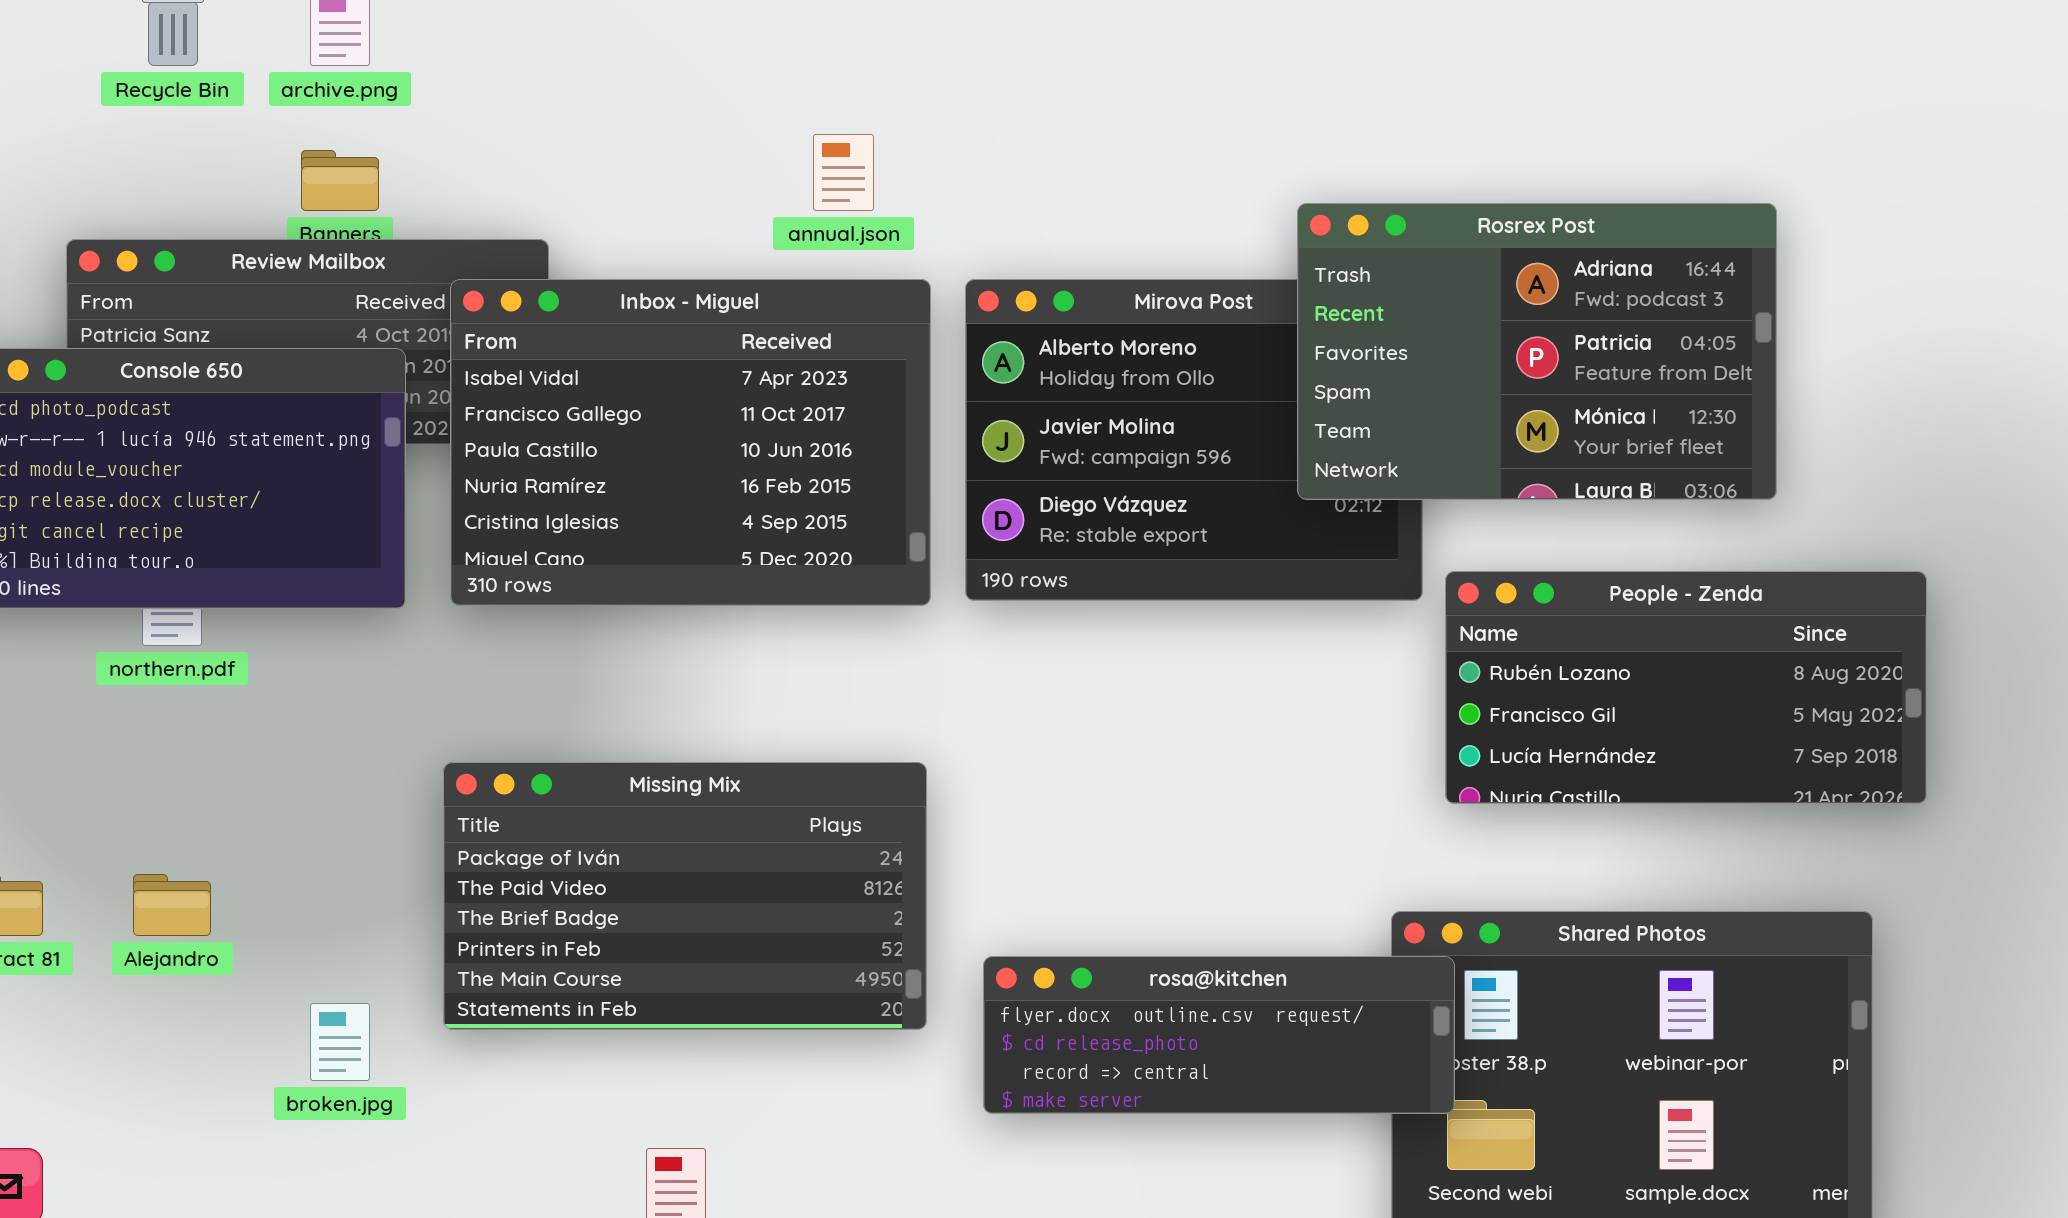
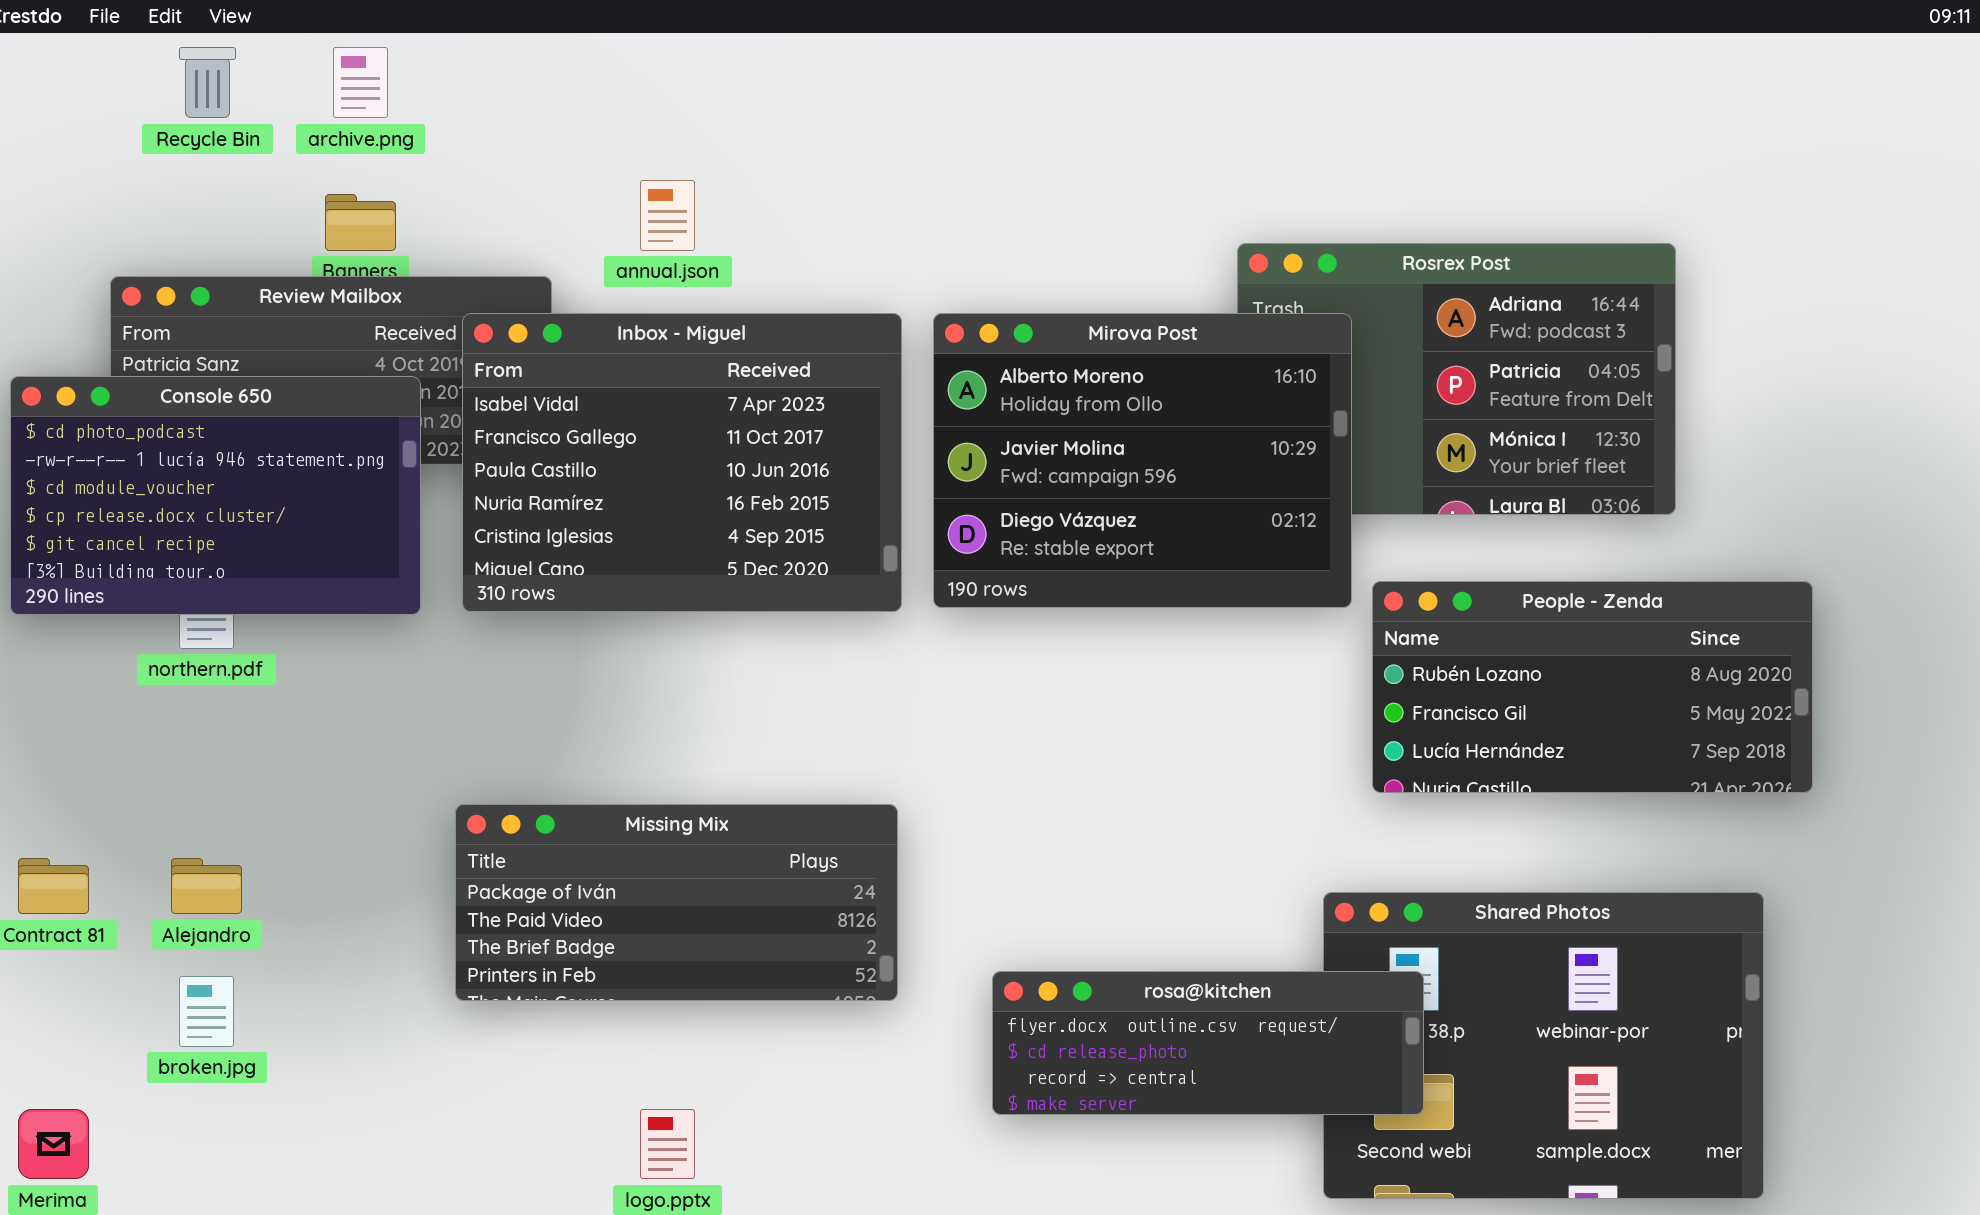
annual.json: [813,134,874,211] -> [640,180,695,251], moved
Mirova Post: [965,279,1423,601] -> [933,313,1352,608], raised
Missing Mix: [443,762,927,1030] -> [455,804,898,1001], resized
rosa@kitchen: [983,956,1455,1114] -> [992,971,1424,1115], moved
broken.jpg: [310,1003,370,1081] -> [179,976,234,1047], moved

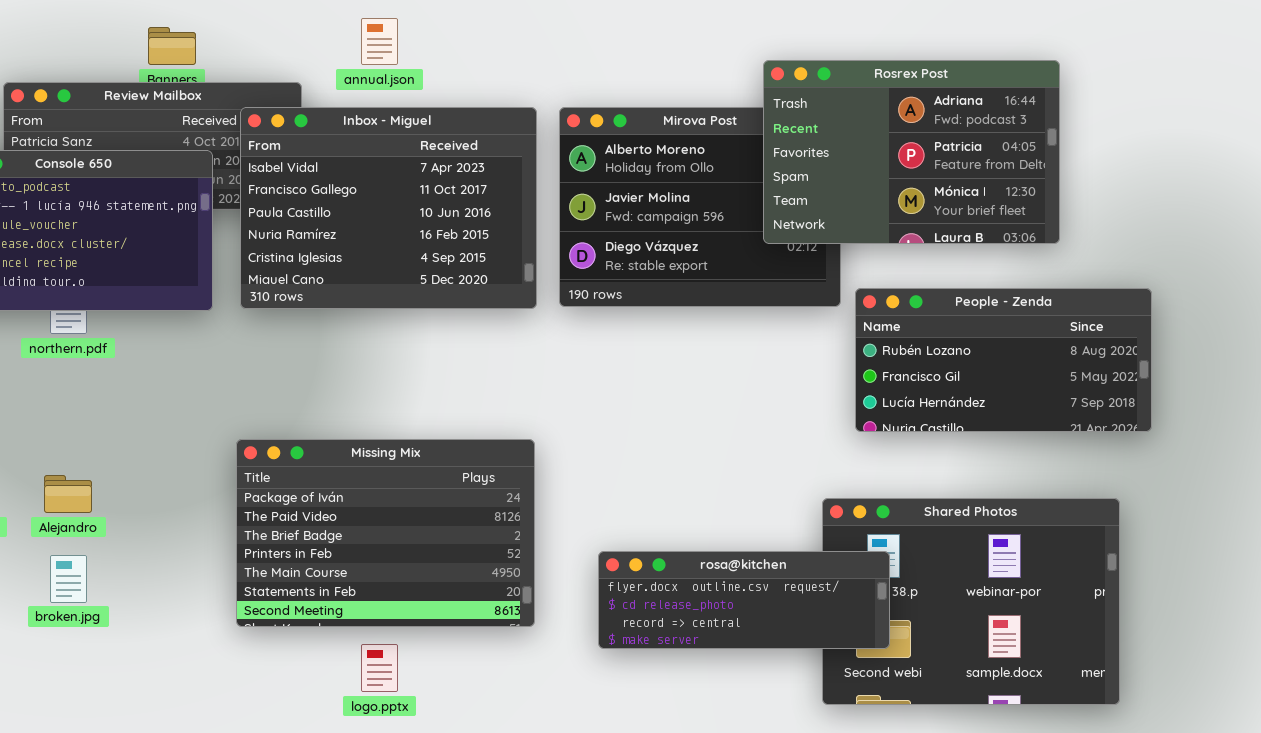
Rosrex Post: [1237,243,1676,515] -> [763,60,1060,244], raised
Missing Mix: [455,804,898,1001] -> [236,439,535,627], resized

